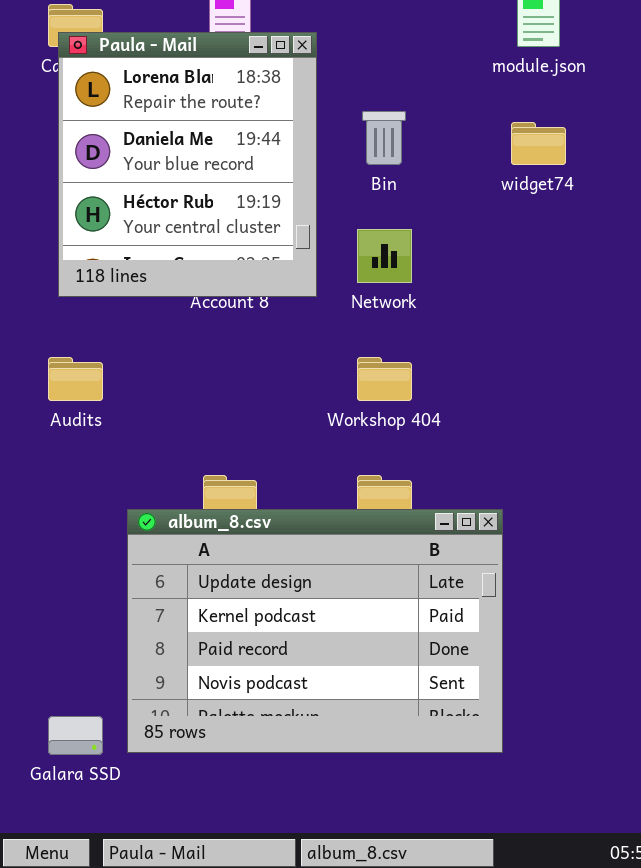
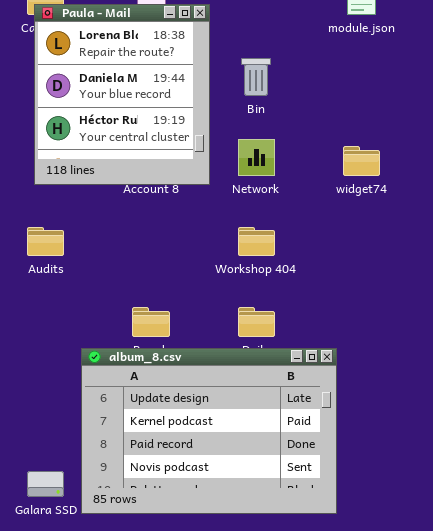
widget74: [511,122,566,165] -> [343,146,380,176], moved
album_8.csv: [127,509,503,753] -> [81,348,337,514], moved

